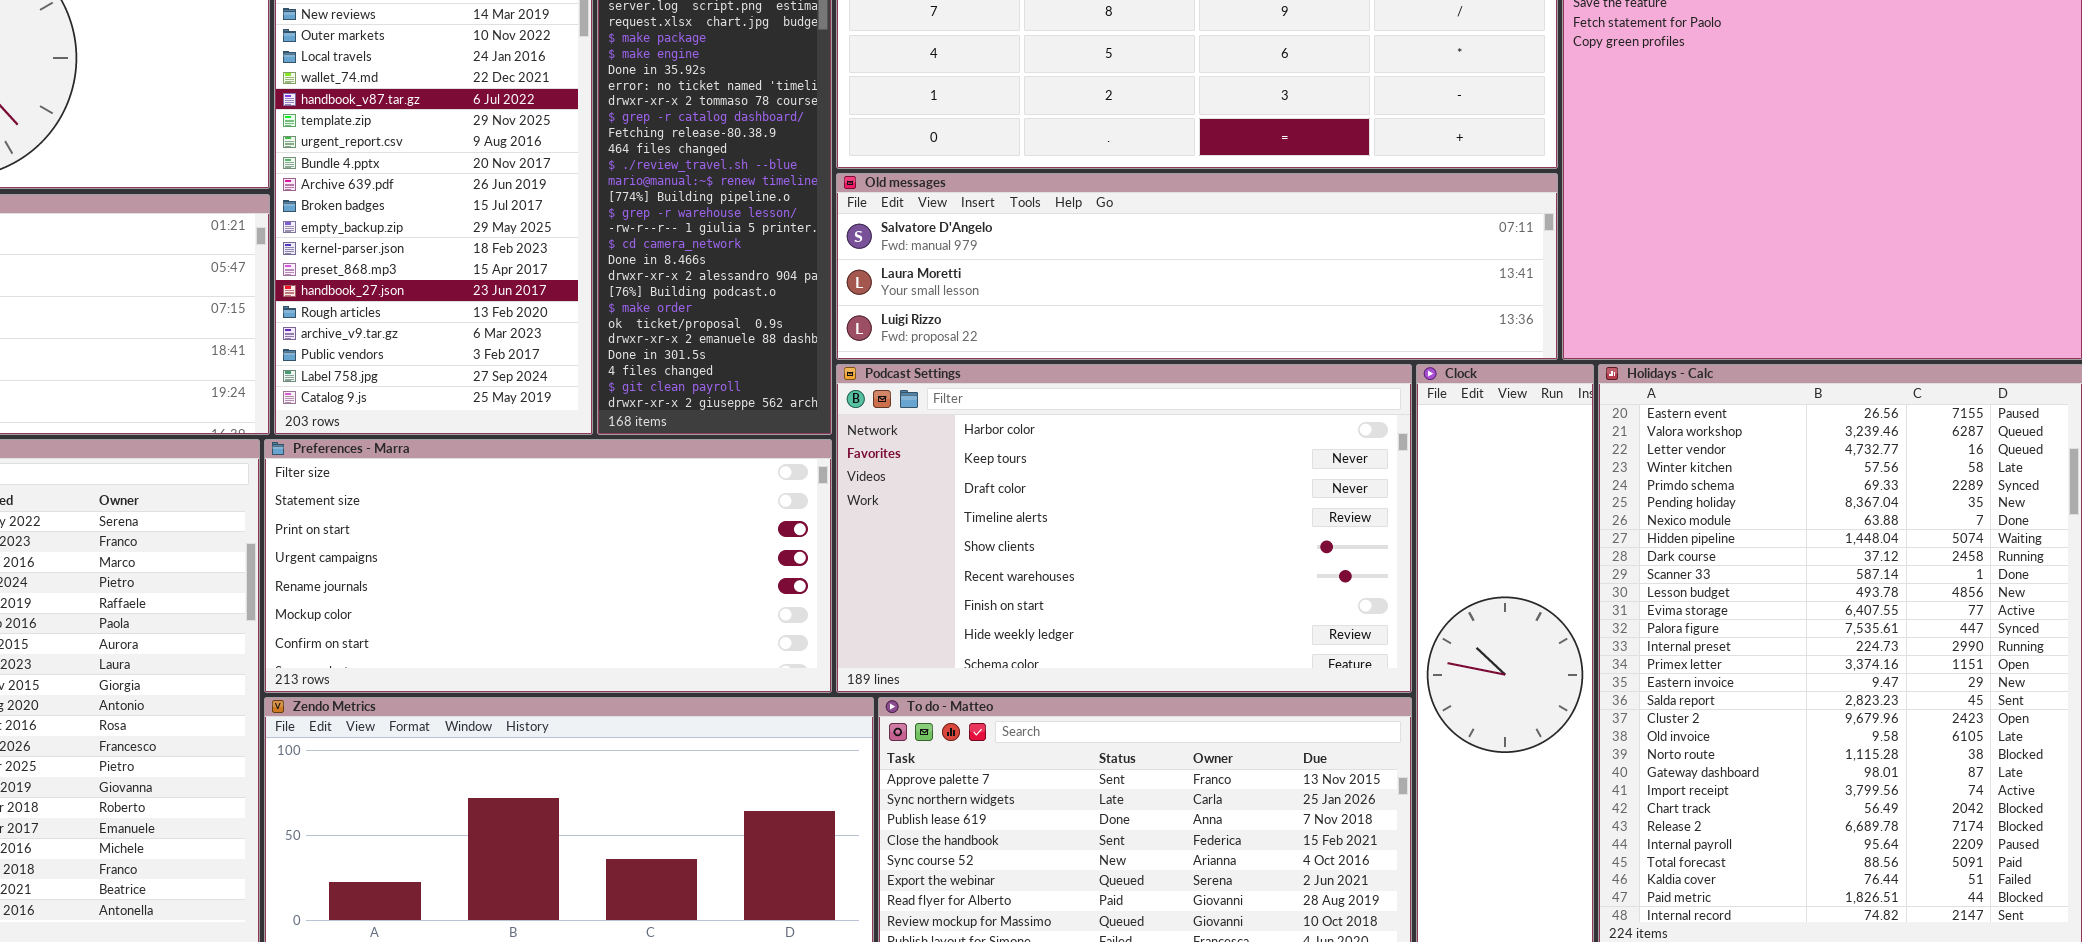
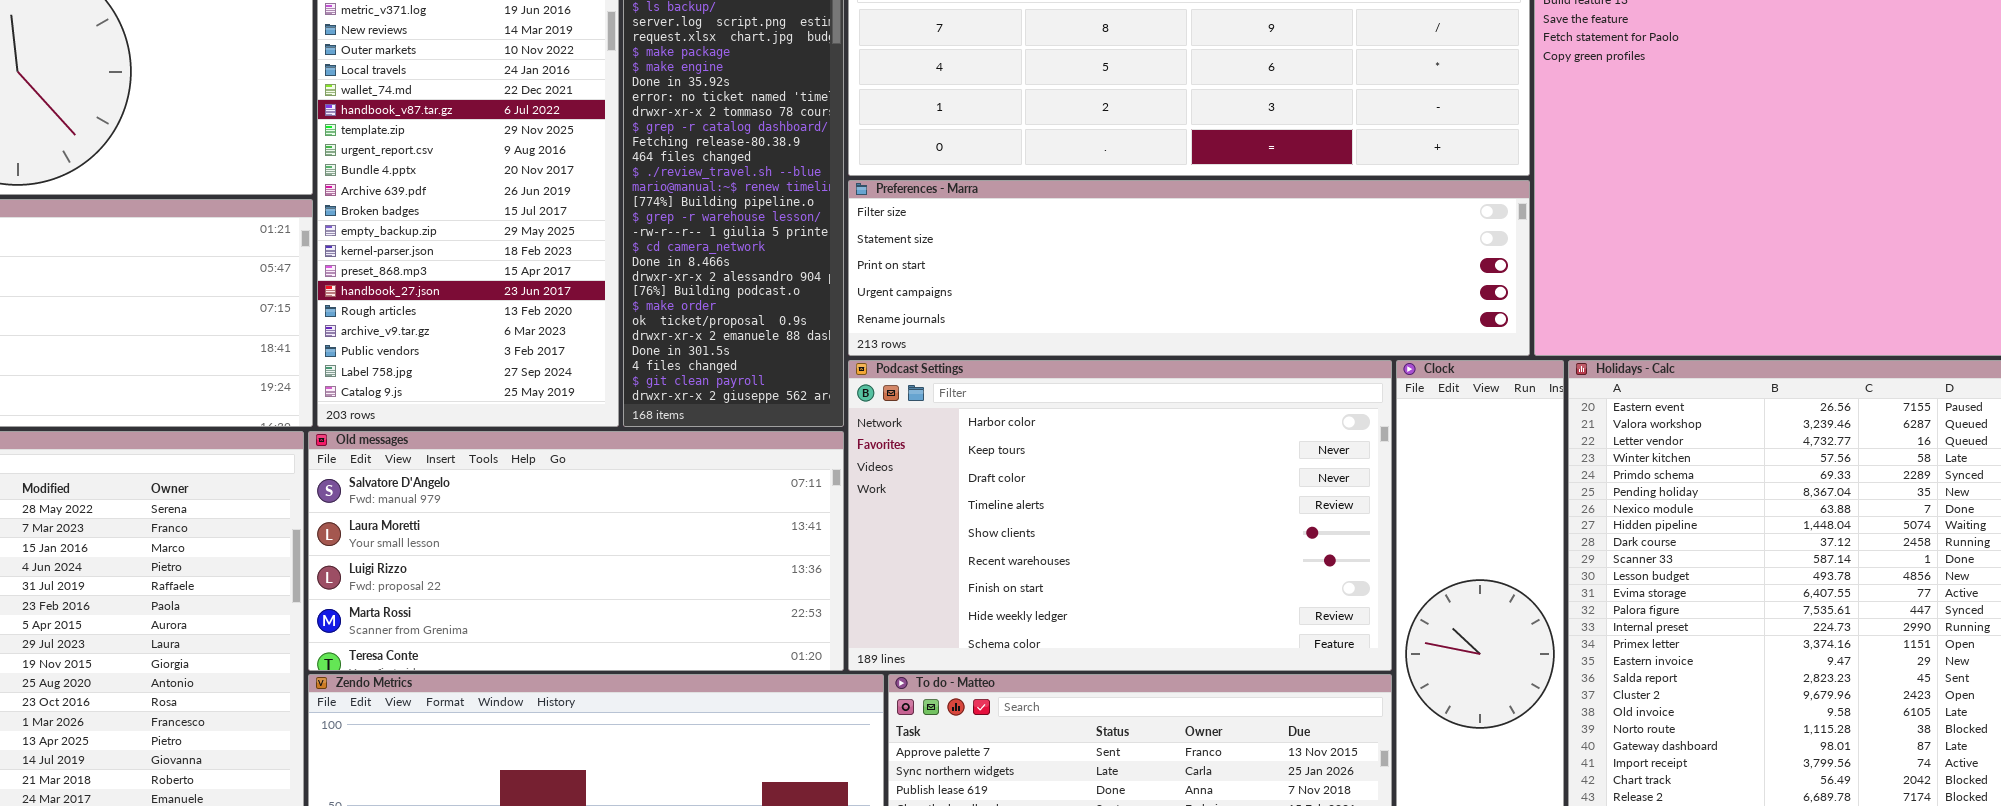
Old messages: [836,173,1558,360] -> [308,431,844,671], moved, resized
Preferences - Marra: [264,439,832,693] -> [848,180,1530,356], moved, resized

